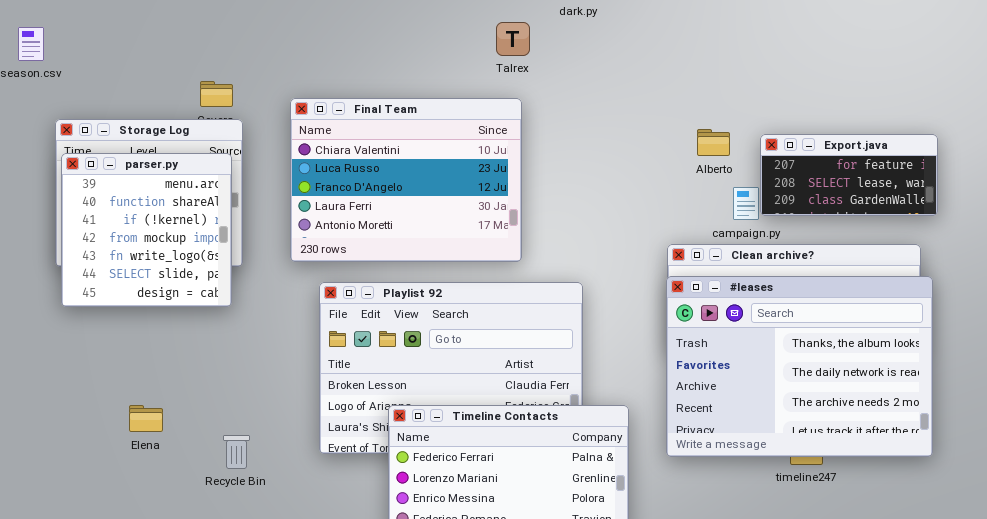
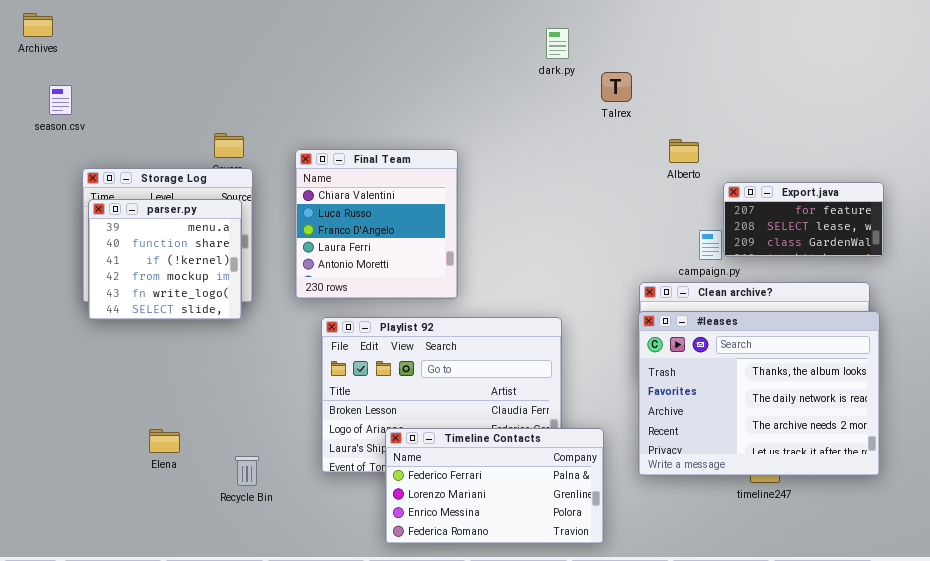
Talrex: [496,22,530,56] -> [601,72,632,102], moved
Final Team: [290,98,522,262] -> [295,149,458,299], resized
Alberto: [697,129,730,156] -> [669,139,699,163], moved
parser.py: [61,153,232,307] -> [88,199,242,320], resized

